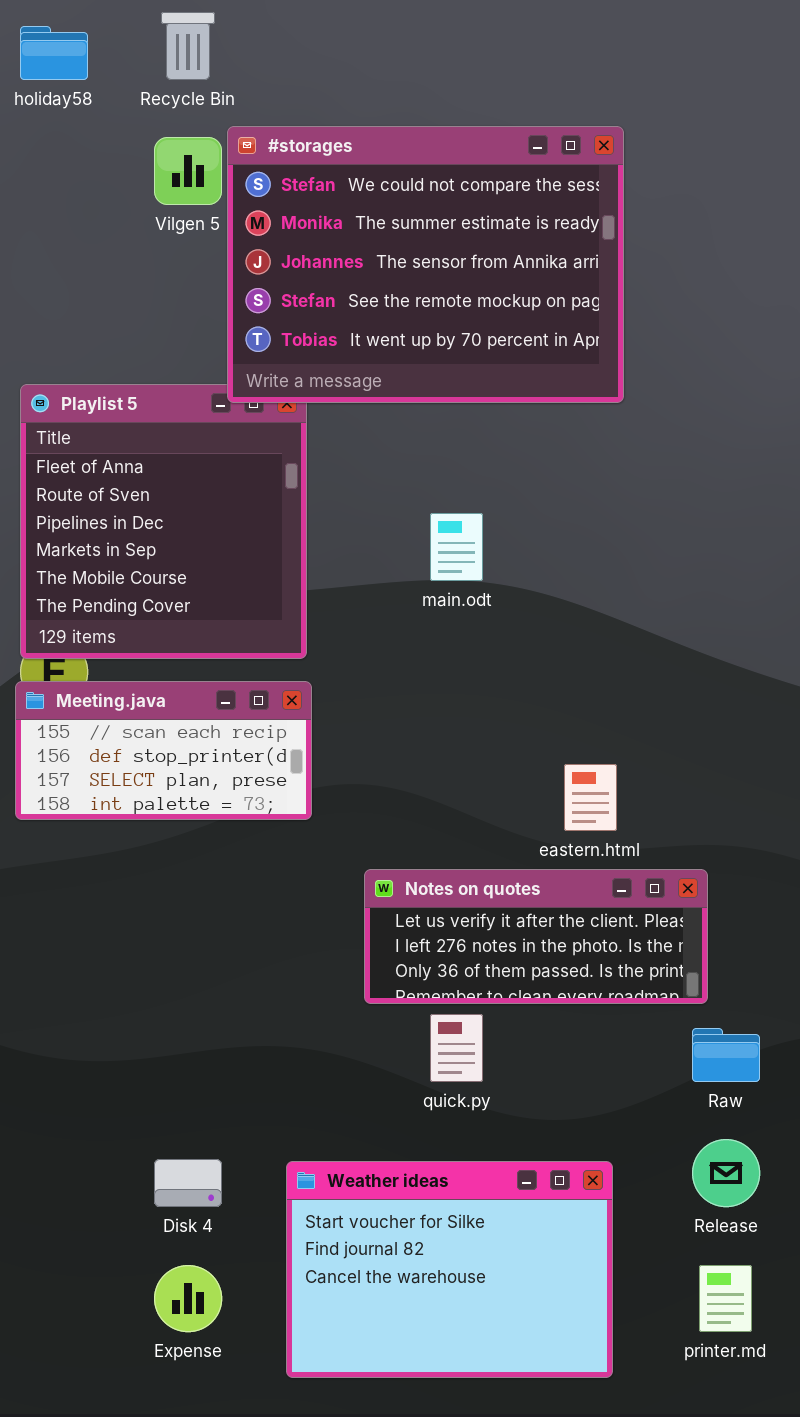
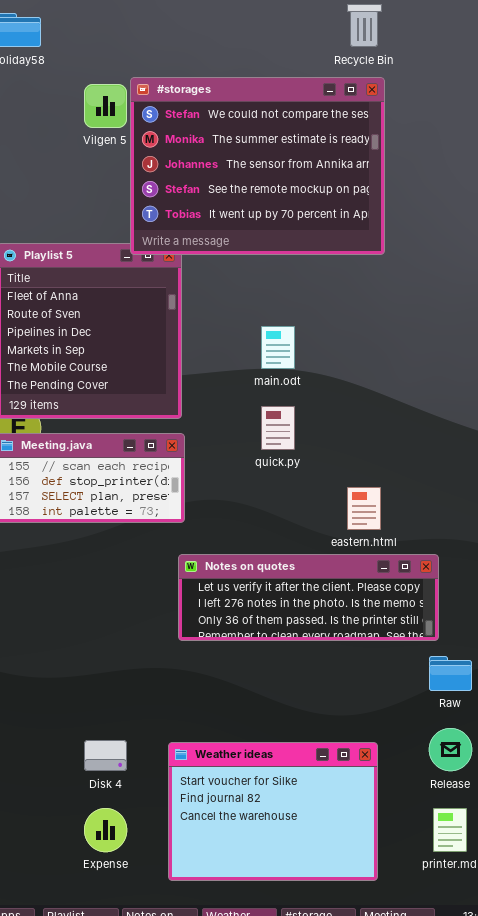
Recycle Bin: [161,12,215,80] -> [347,4,382,47], moved
Notes on quotes: [364,869,708,1004] -> [178,554,439,641], resized
quick.py: [430,1014,483,1082] -> [261,406,295,450], moved

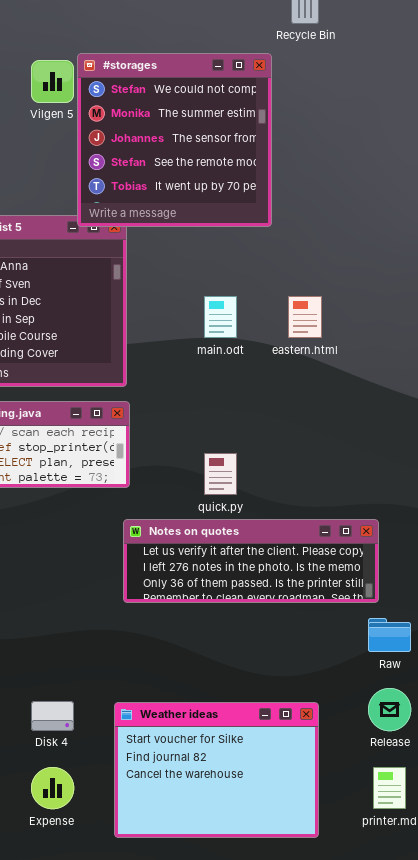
#storages: [130,77,385,255] -> [77,53,272,227], resized
quick.py: [261,406,295,450] -> [204,453,237,495], moved
eastern.html: [347,487,381,530] -> [288,296,322,338], moved

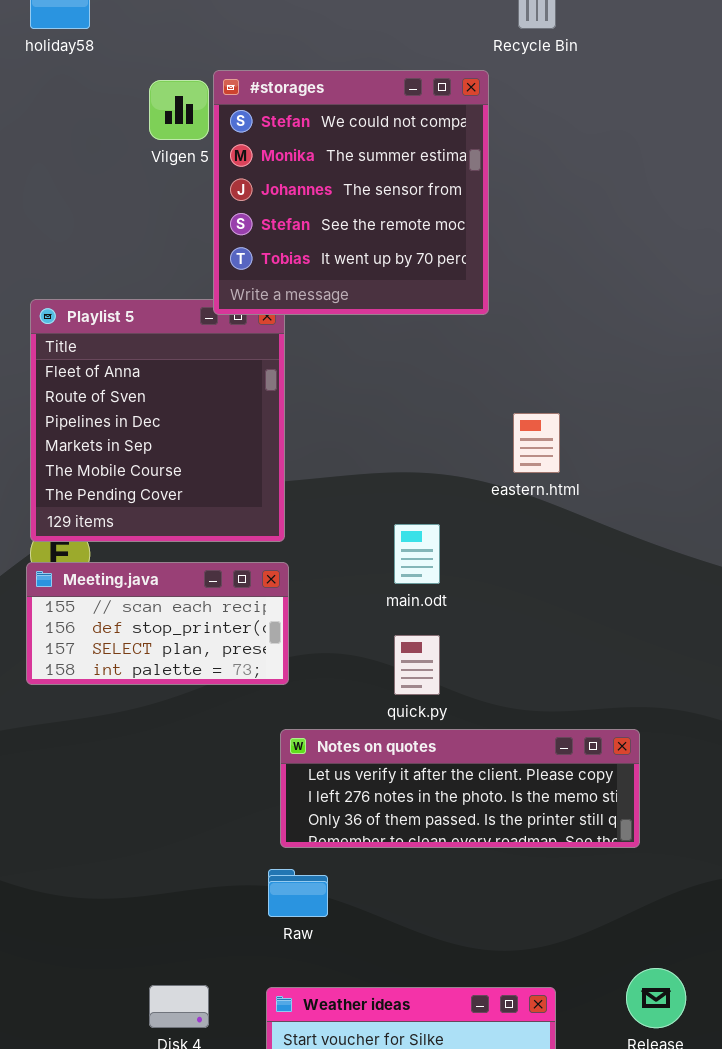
main.odt: [204,296,237,338] -> [394,524,440,584], moved
Raw: [368,618,411,652] -> [268,869,328,917], moved

